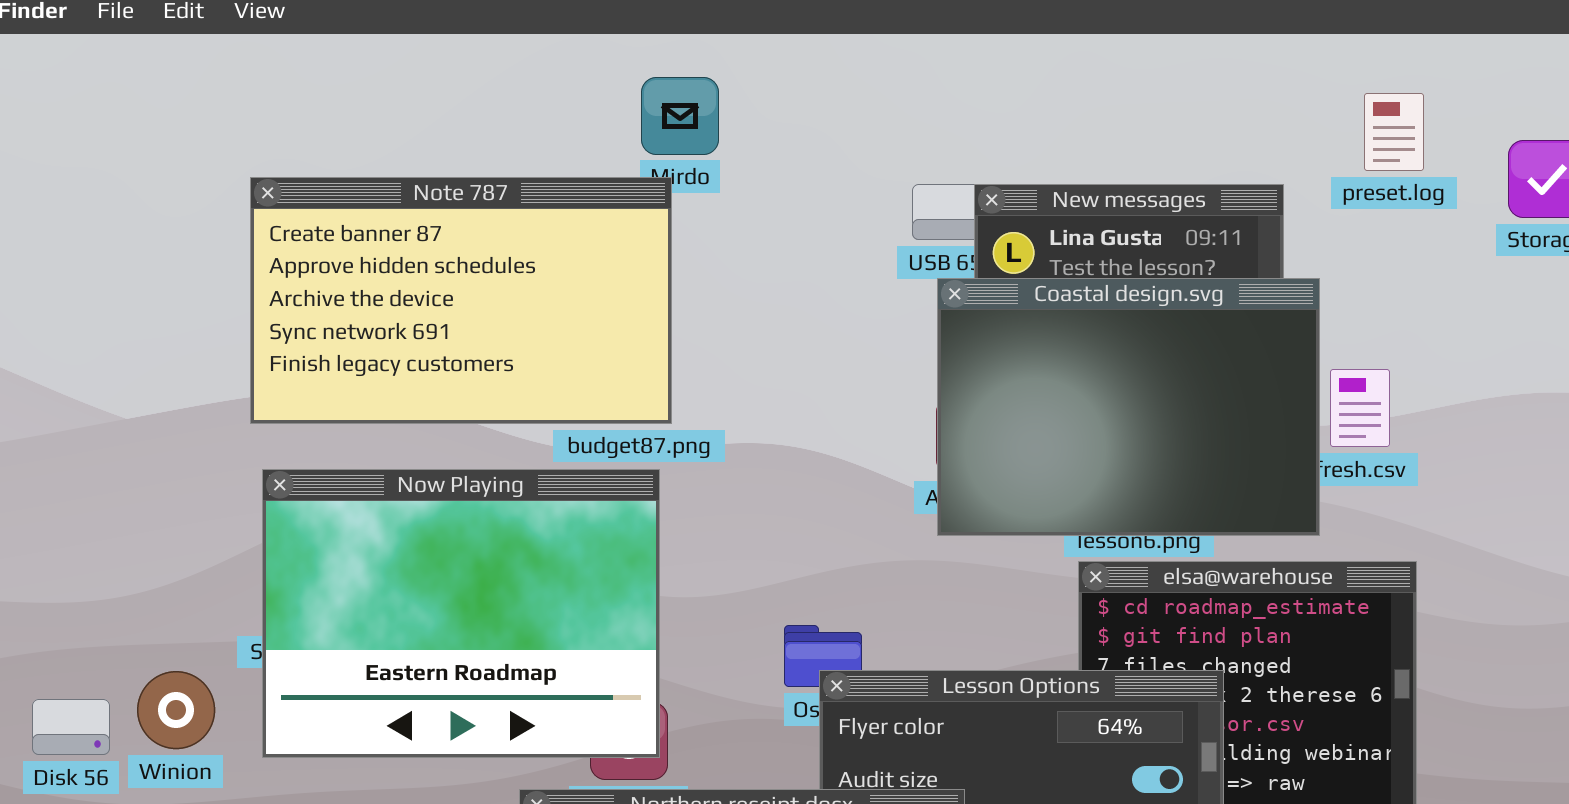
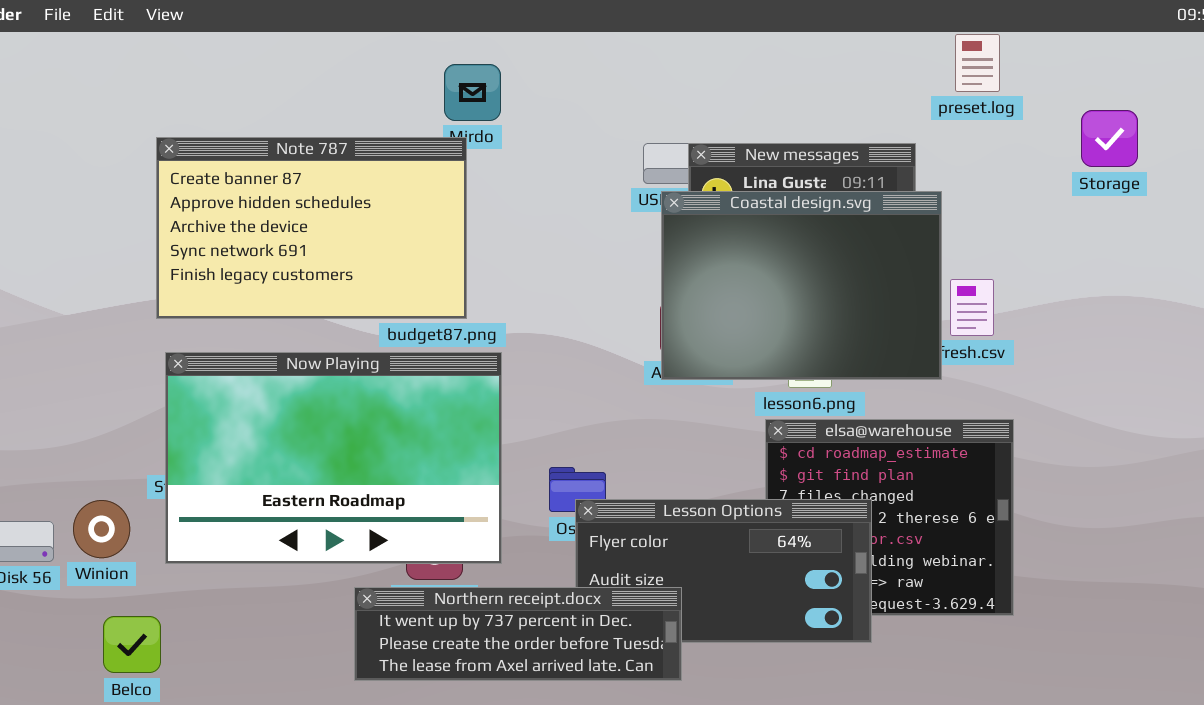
preset.log: [1364,93,1424,171] -> [955,34,1000,92], moved
Coastal design.svg: [937,278,1320,536] -> [661,191,942,380], moved
Now Playing: [262,469,660,758] -> [165,352,502,564], resized

